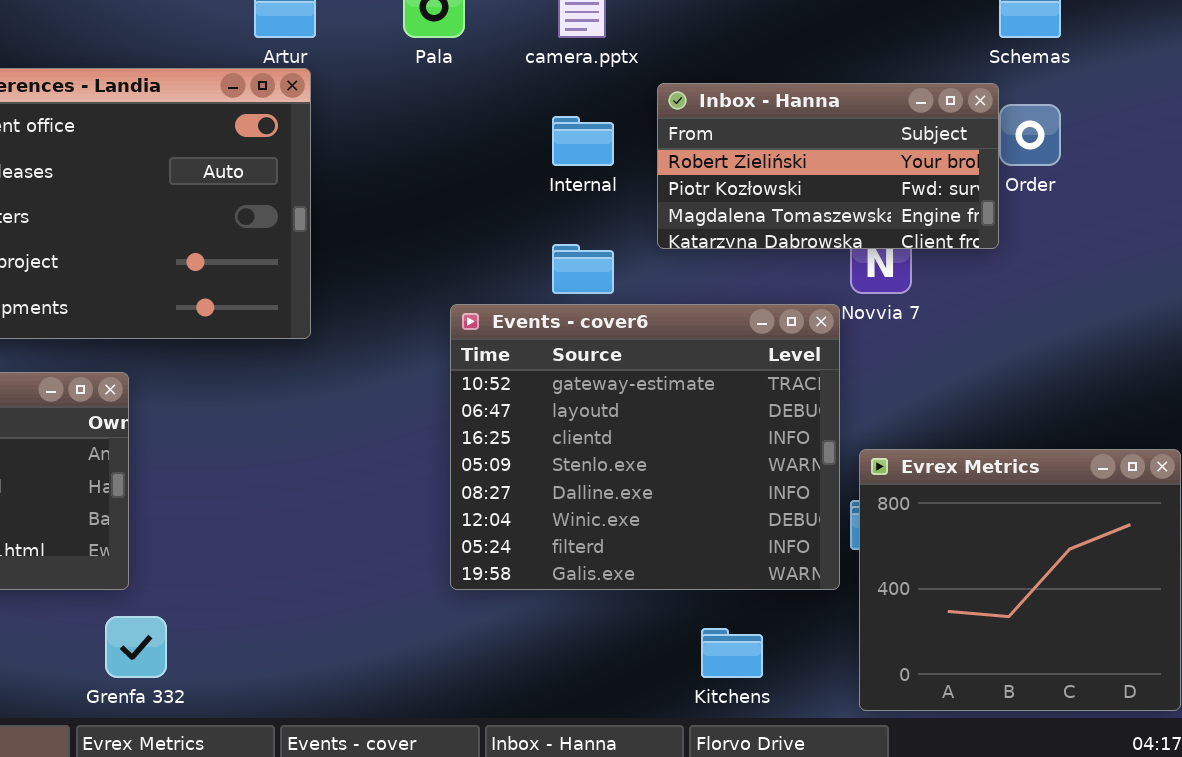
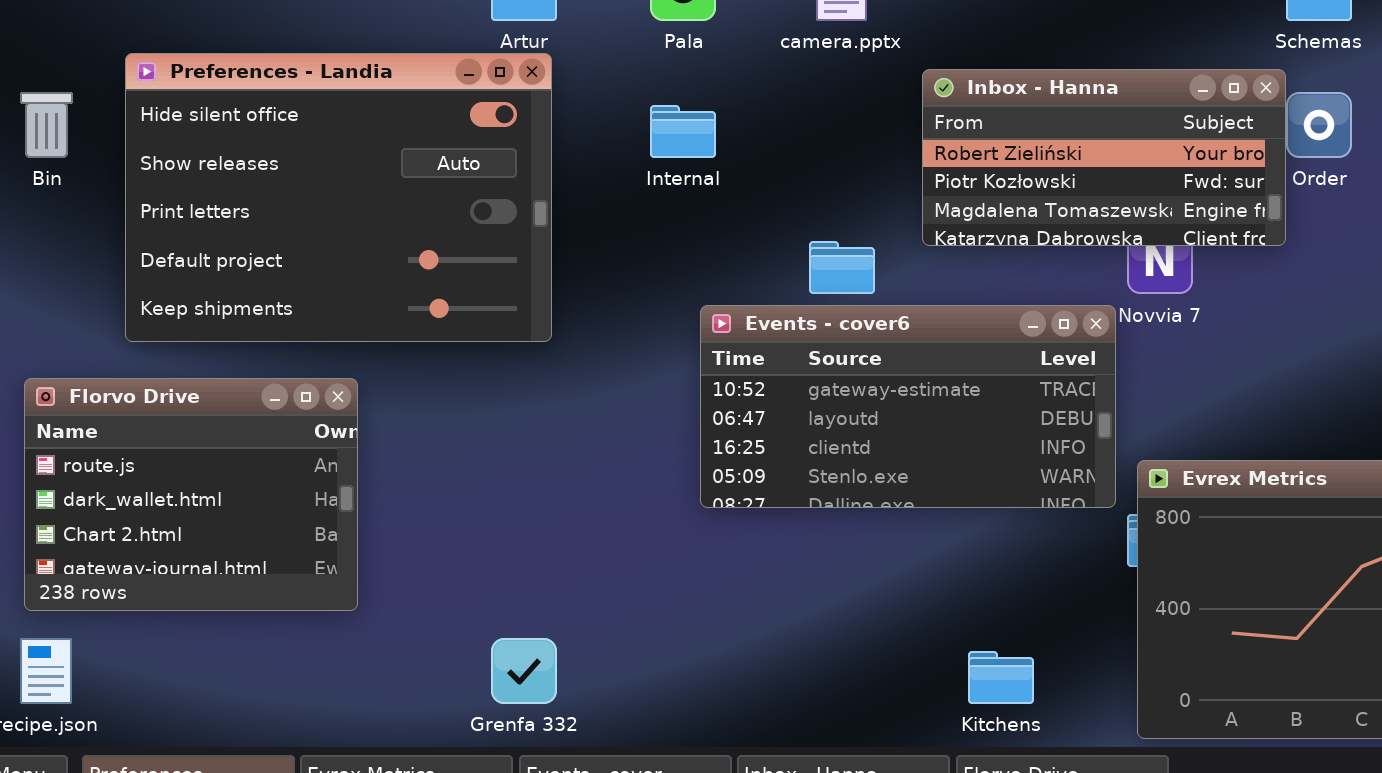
Internal: [552,116,614,166] -> [650,105,716,158], moved
Events - cover6: [450,304,840,590] -> [700,305,1116,508], resized
Grenfa 332: [105,616,167,678] -> [491,638,557,704], moved

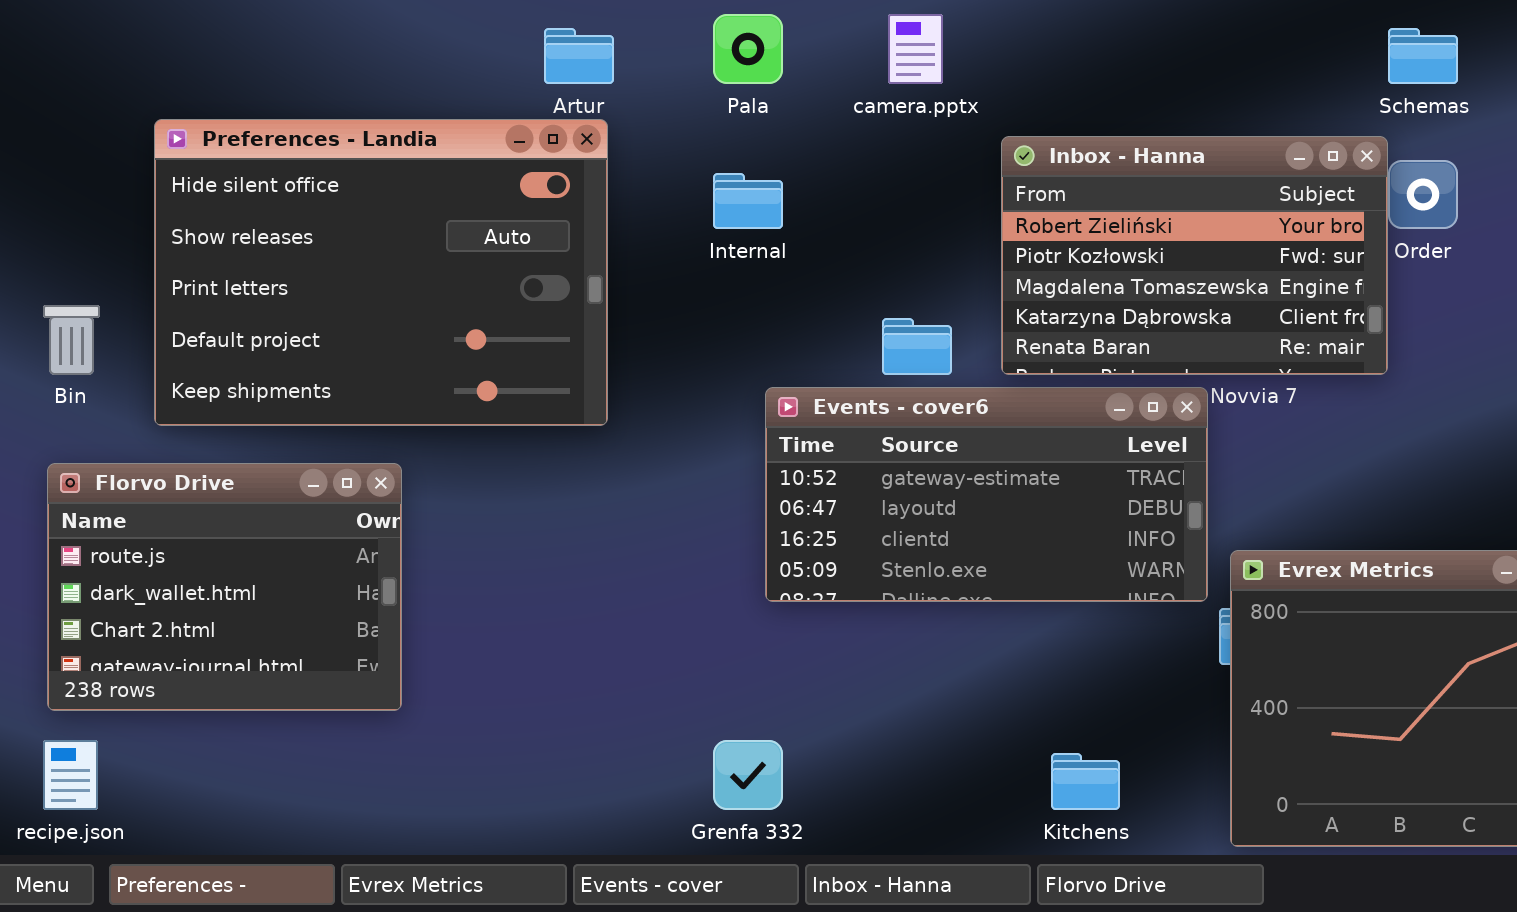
Inbox - Hanna: [922,69,1286,246] -> [1001,136,1388,375], resized
Bin: [20,92,73,158] -> [43,305,100,375], moved
Grenfa 332: [491,638,557,704] -> [713,740,783,810], moved

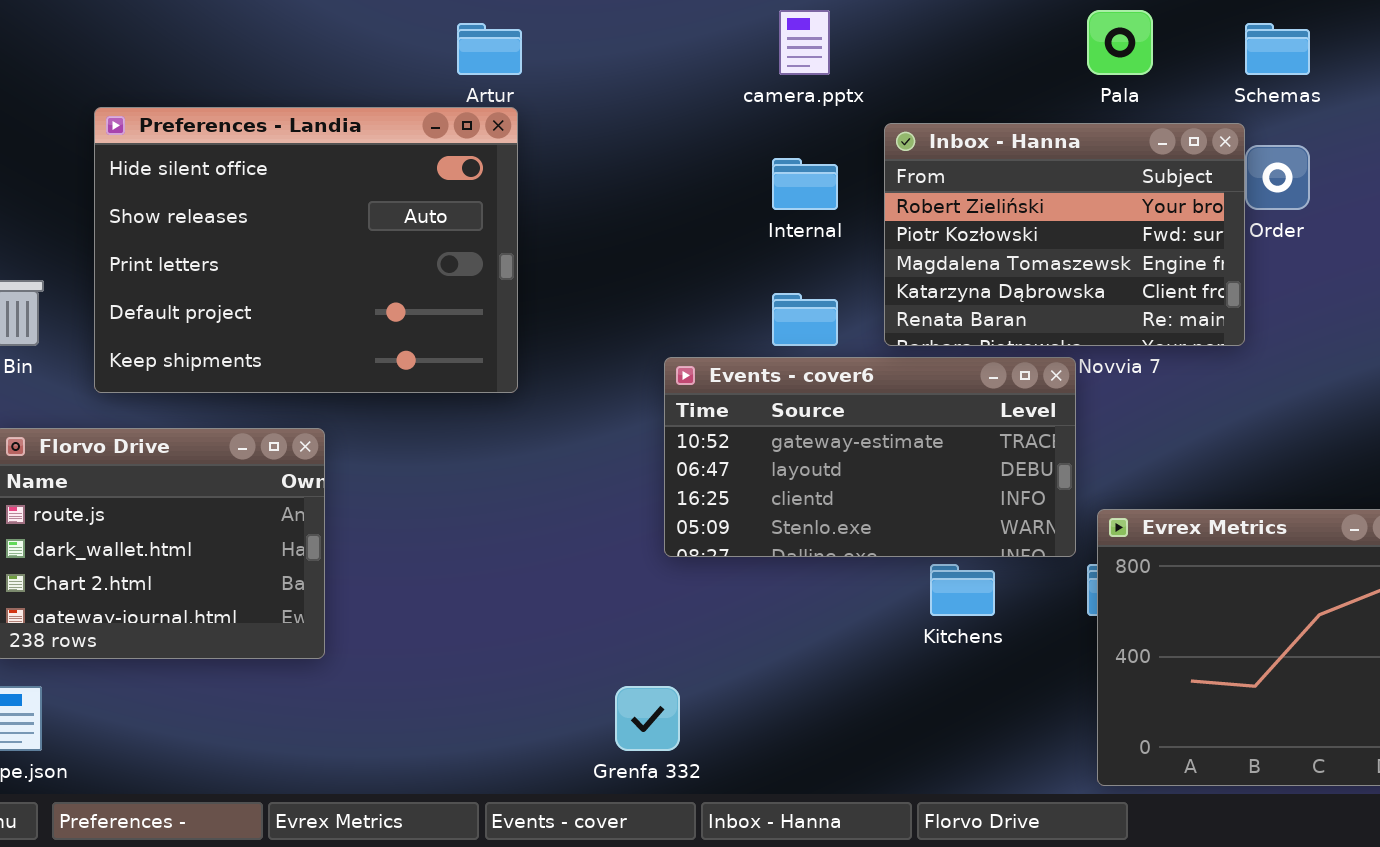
Pala: [713,14,783,84] -> [1087,10,1153,75], moved
Internal: [713,173,783,229] -> [772,158,838,210], moved
Kitchens: [1051,753,1120,810] -> [930,564,995,616], moved

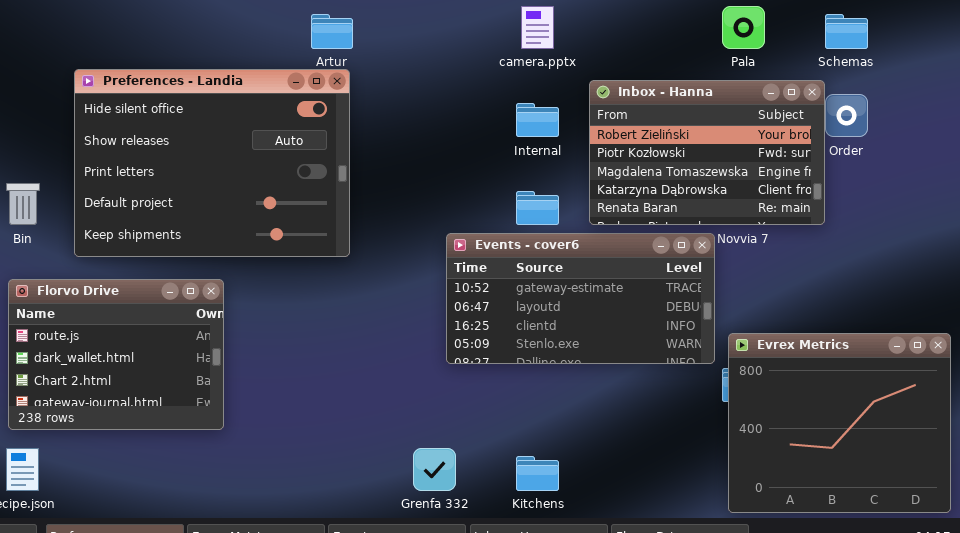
Kitchens: [930,564,995,616] -> [516,456,559,491], moved

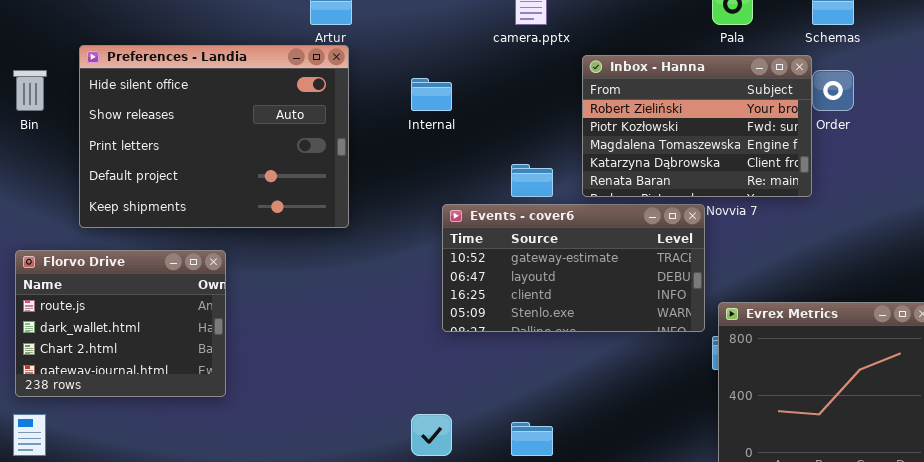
Internal: [516,103,559,137] -> [411,78,452,111], moved
Bin: [6,183,40,225] -> [13,70,47,111], moved

